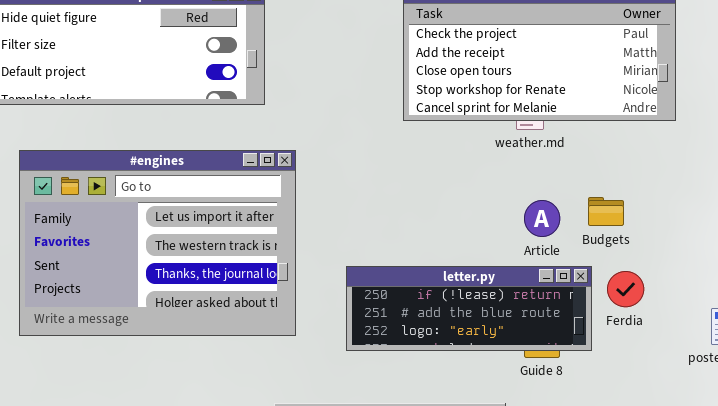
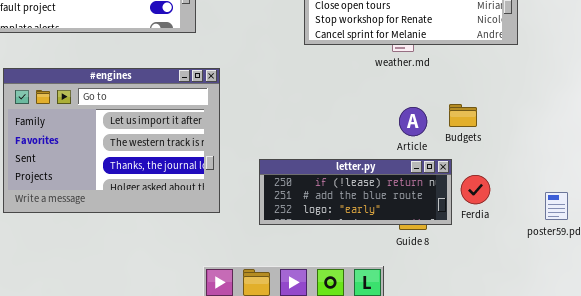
Ferdia: [607,271,644,307] -> [461,175,490,204], moved

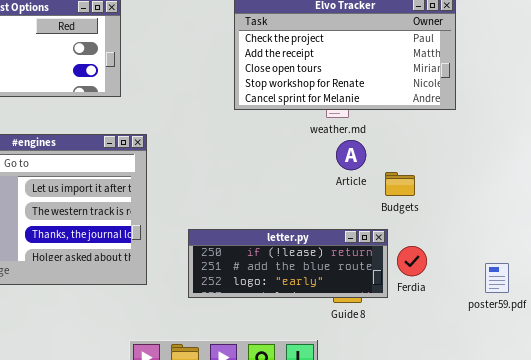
Article: [399,107,427,136] -> [336,140,366,170], moved

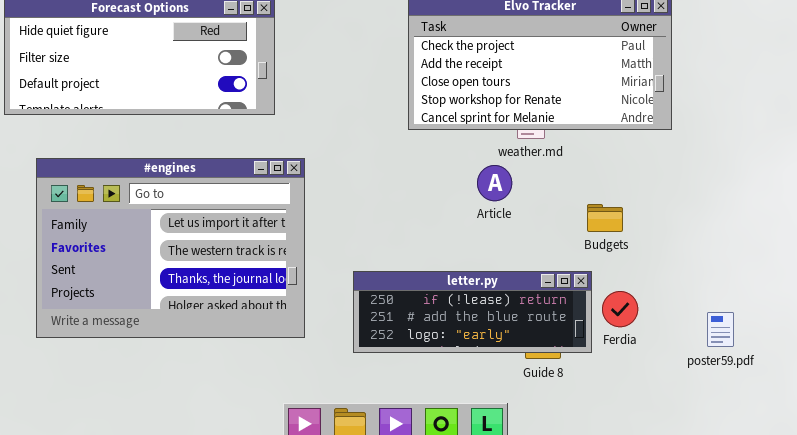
Article: [336,140,366,170] -> [477,165,512,201], moved

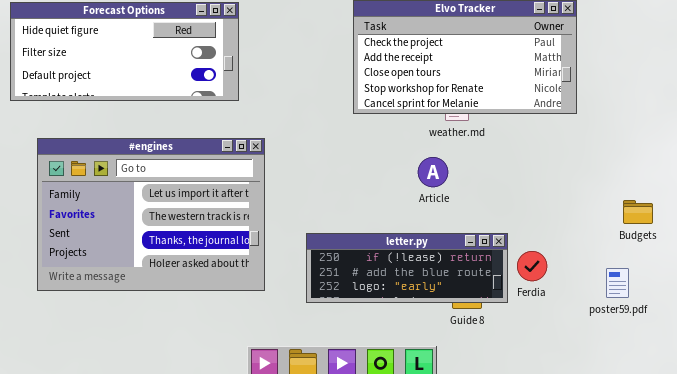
Article: [477,165,512,201] -> [418,157,448,187], moved
Budgets: [587,204,623,232] -> [623,200,653,224], moved

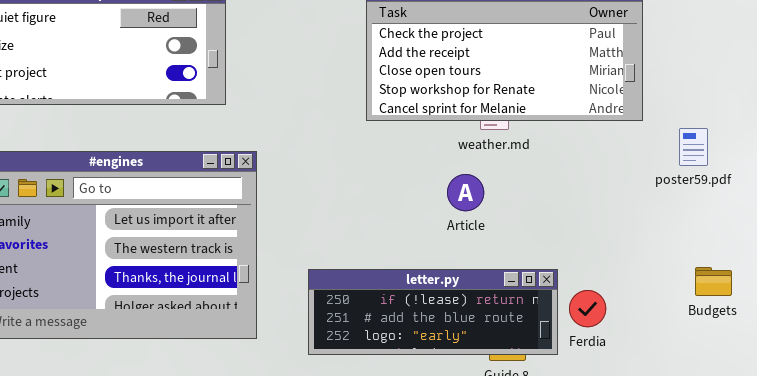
Budgets: [623,200,653,224] -> [695,267,732,296], moved
poster59.pdf: [606,268,629,298] -> [679,128,708,166], moved

